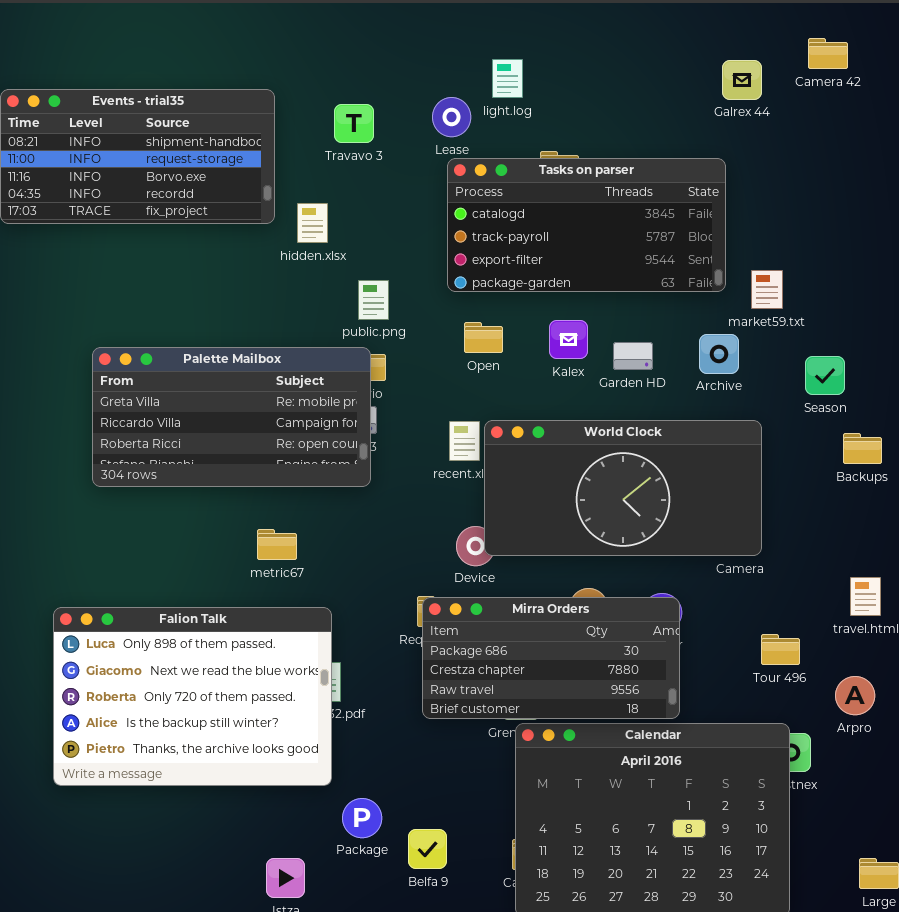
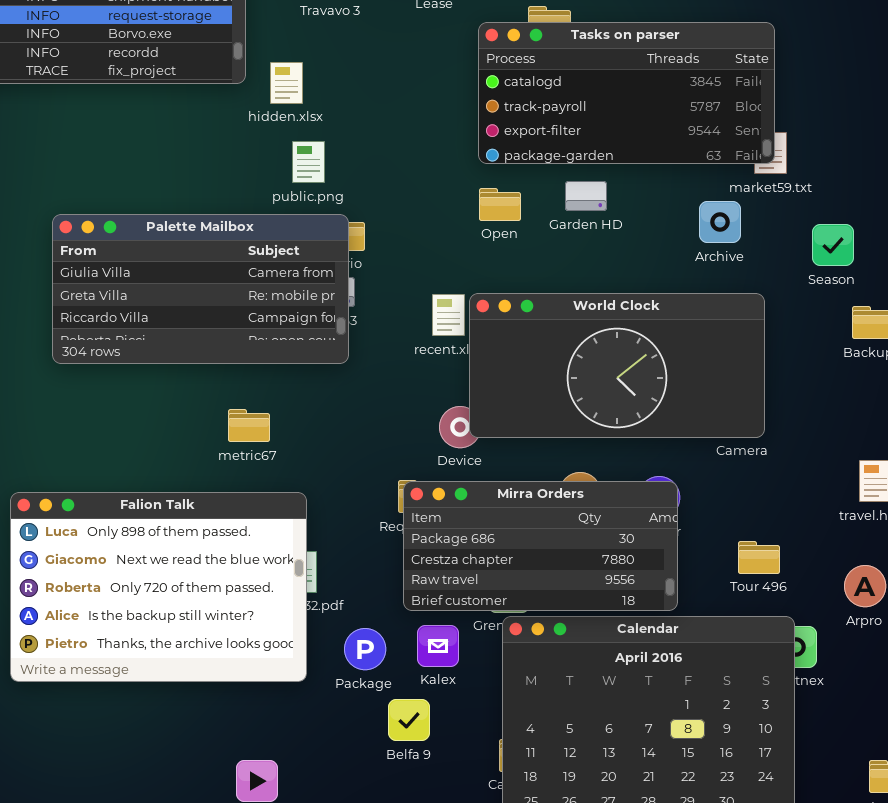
Tasks on parser: [447,158,726,292] -> [478,22,775,164], moved
public.png: [358,280,389,320] -> [292,141,325,183], moved
Kalex: [549,320,588,359] -> [417,625,459,667], moved
Open: [464,322,503,353] -> [479,188,521,221], moved
Garden HD: [613,342,653,370] -> [565,181,607,211], moved
Palette Mailbox: [92,347,371,487] -> [52,214,349,364], scrolled up 1 row
Tour 496: [761,634,800,665] -> [738,541,780,574], moved
Package: [342,798,382,838] -> [344,628,386,670], moved
Belfa 9: [408,829,447,869] -> [388,699,430,741], moved

